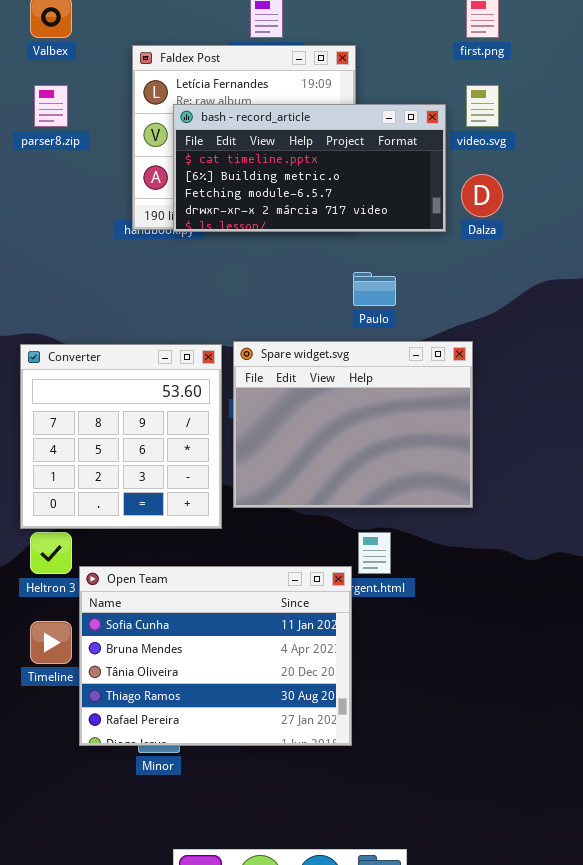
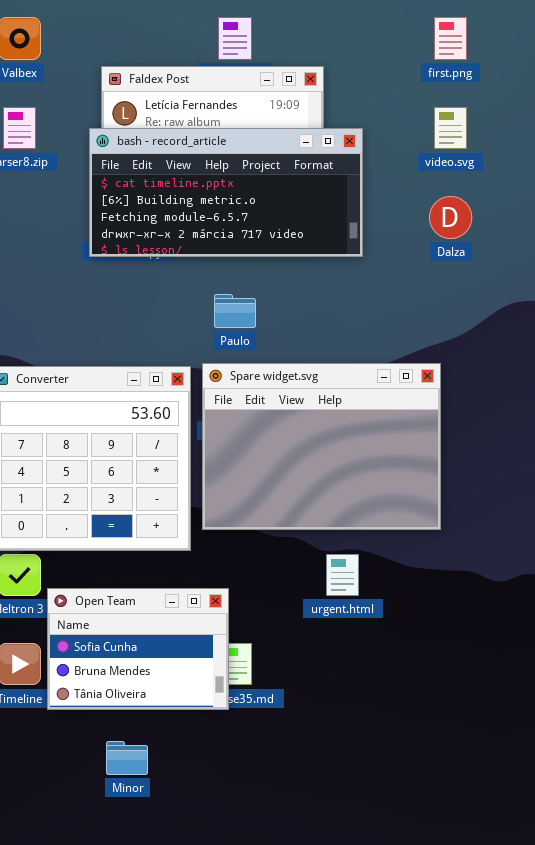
bash - record_article: [173,104,446,232] -> [89,128,363,257], moved
Paulo: [353,272,396,306] -> [214,294,256,328], moved
Open Team: [79,566,352,746] -> [47,588,229,710], resized

